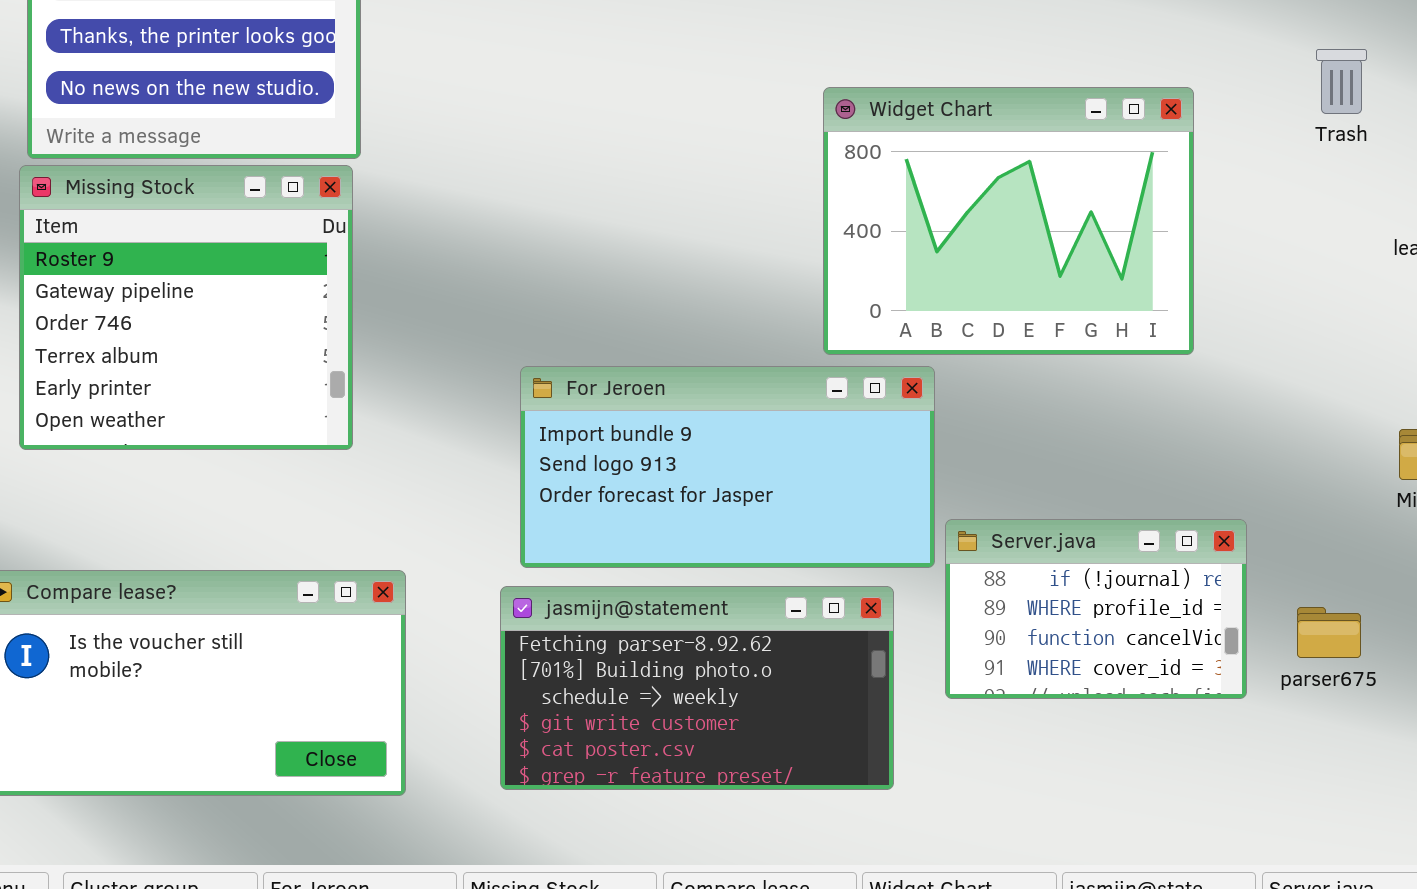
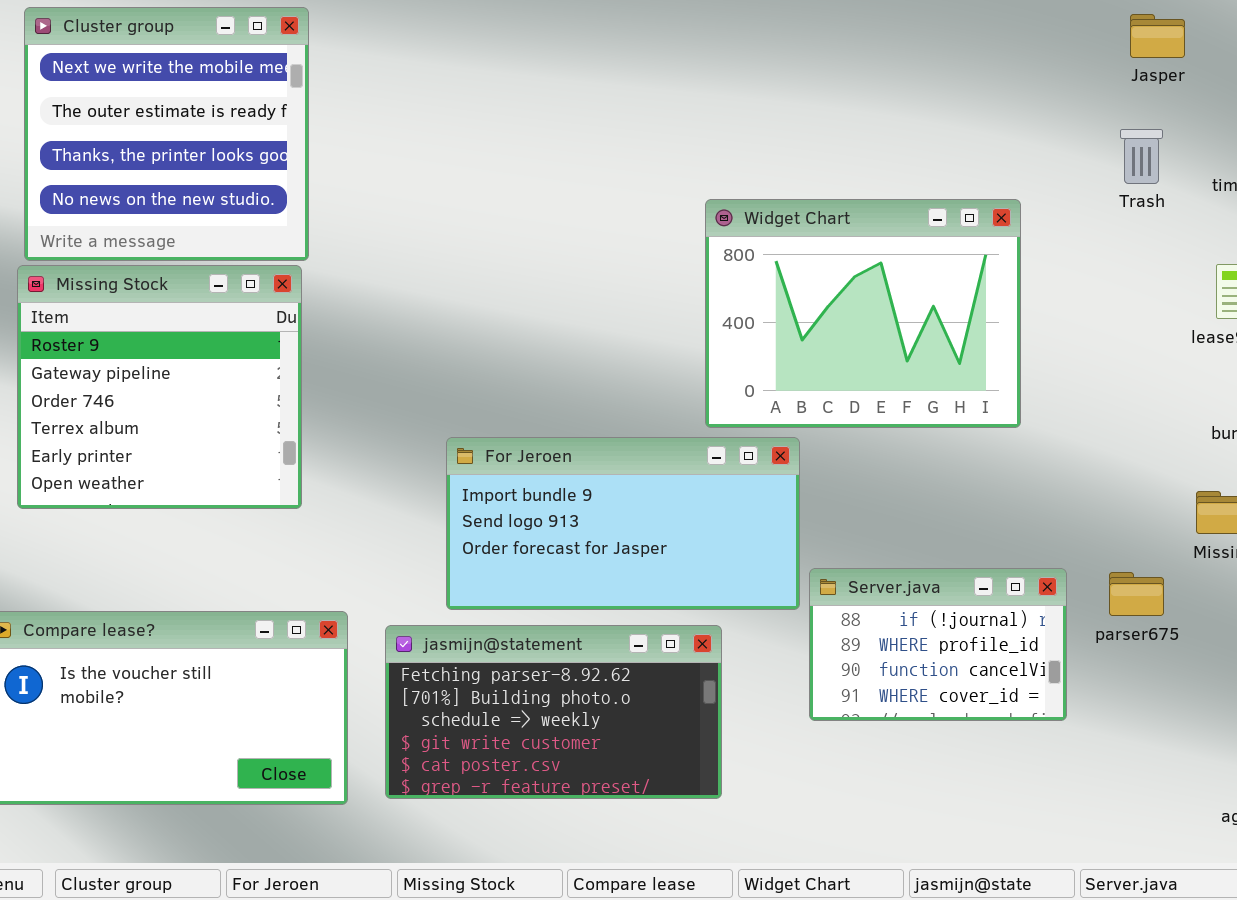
Trash: [1316,49,1367,114] -> [1120,129,1163,184], moved
jasmijn@statement: [500,586,894,790] -> [385,625,722,799], moved
parser675: [1297,607,1361,658] -> [1109,572,1164,616], moved

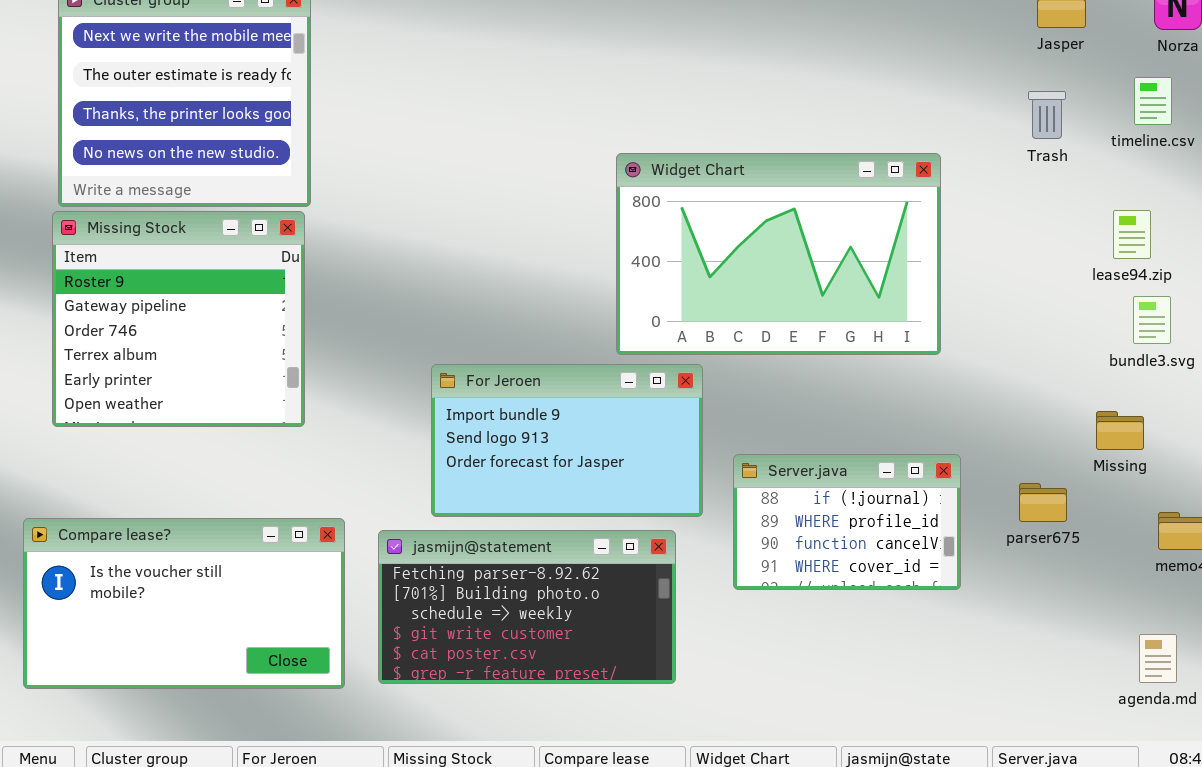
Widget Chart: [705,199,1021,428] -> [616,153,941,355], resized
For Jeroen: [446,437,800,610] -> [431,364,703,517], resized
Server.java: [809,568,1067,721] -> [733,454,961,590], moved

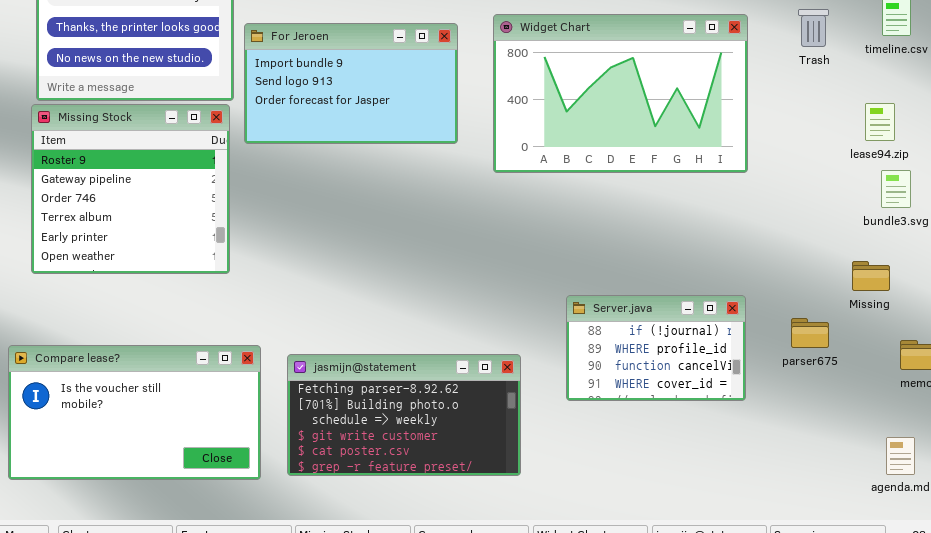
Widget Chart: [616,153,941,355] -> [493,14,748,173], moved
For Jeroen: [431,364,703,517] -> [244,23,458,144], moved

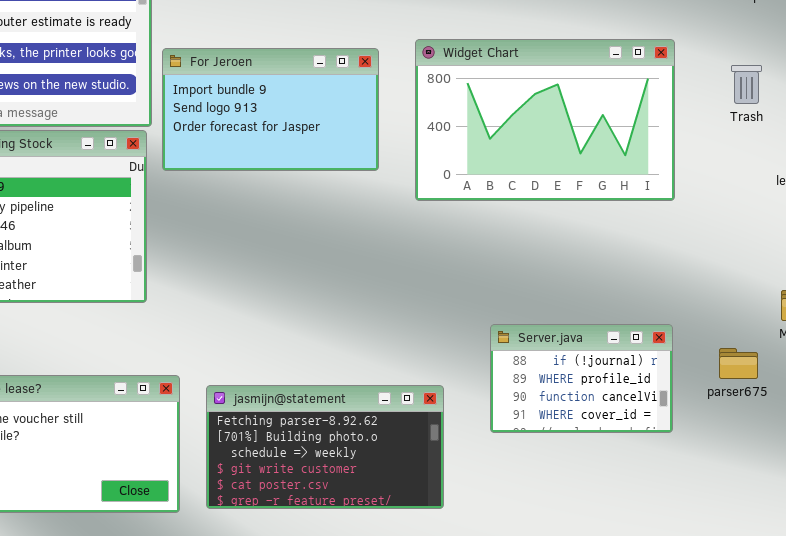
Trash: [798,9,829,47] -> [731,65,762,104], moved

